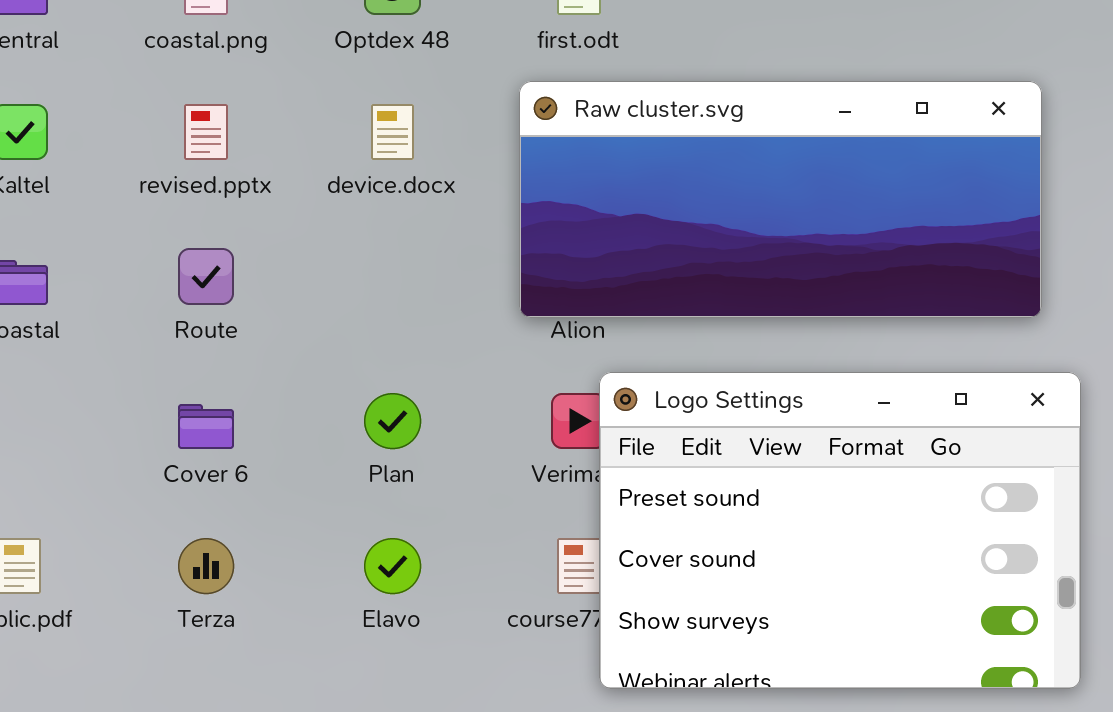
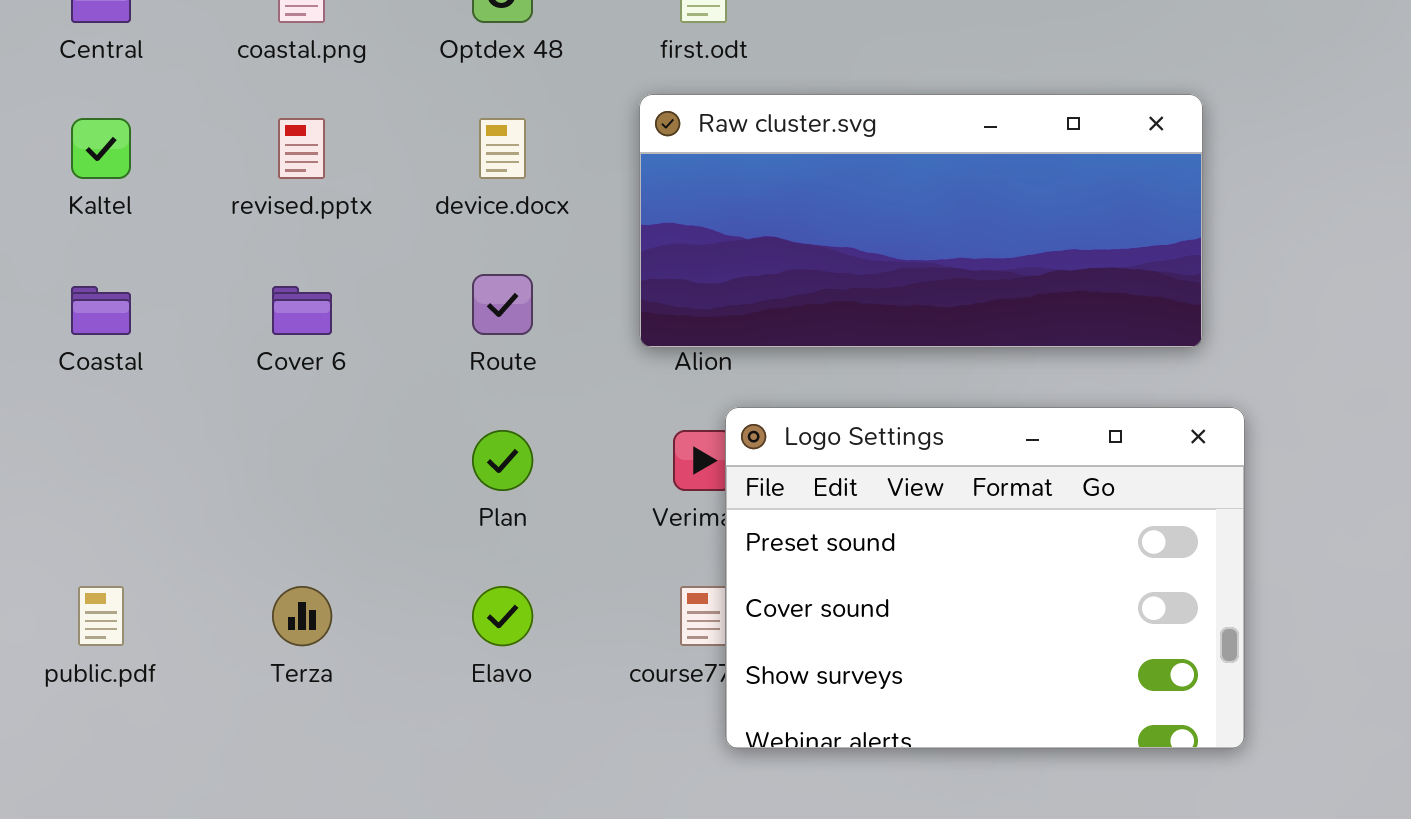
Route: [178,248,234,305] -> [472,274,533,335], moved
Cover 6: [178,404,234,449] -> [272,286,332,335], moved

